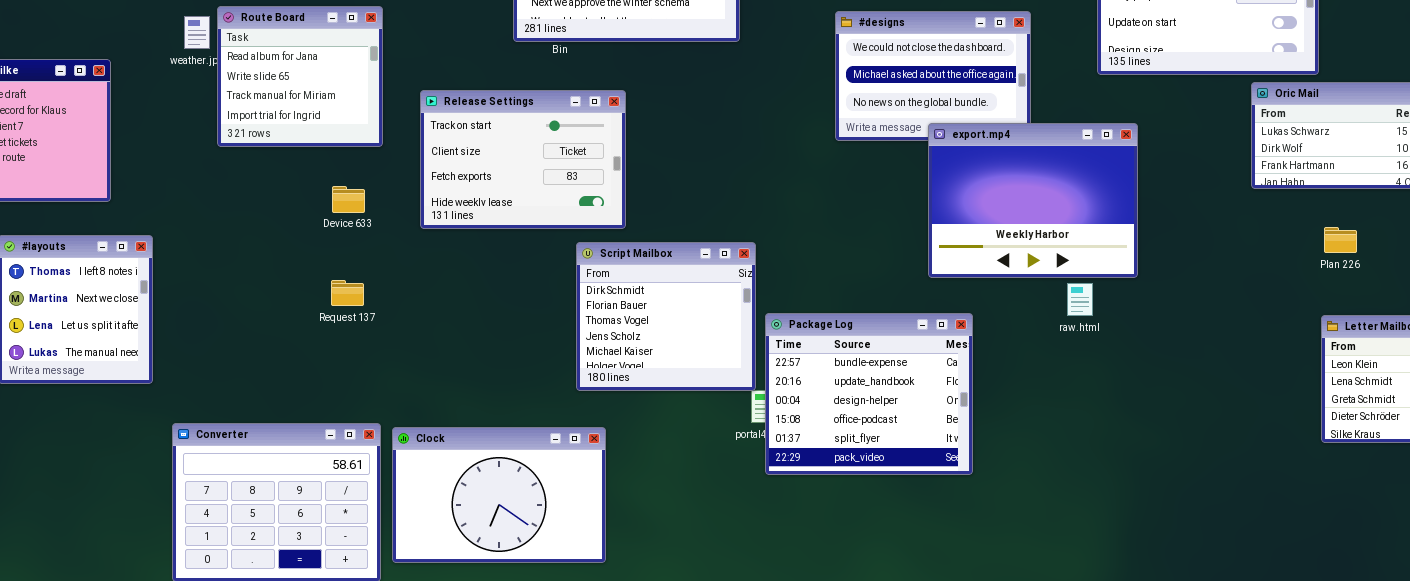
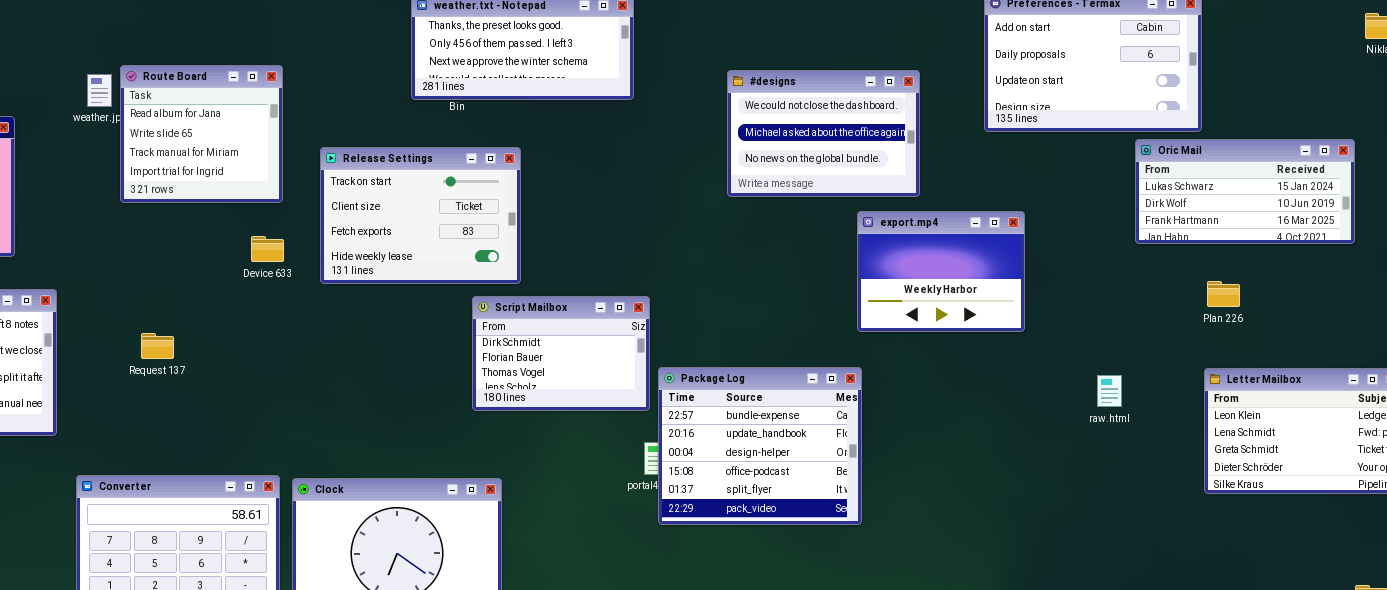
export.mp4: [928,123,1138,278] -> [857,211,1025,332], resized
Device 633: [332,186,365,213] -> [251,236,284,262], moved
Script Mailbox: [576,242,756,391] -> [472,296,650,411], resized
Request 137: [331,280,364,306] -> [141,333,174,359], moved
raw.html: [1067,283,1093,316] -> [1097,375,1122,407], moved

